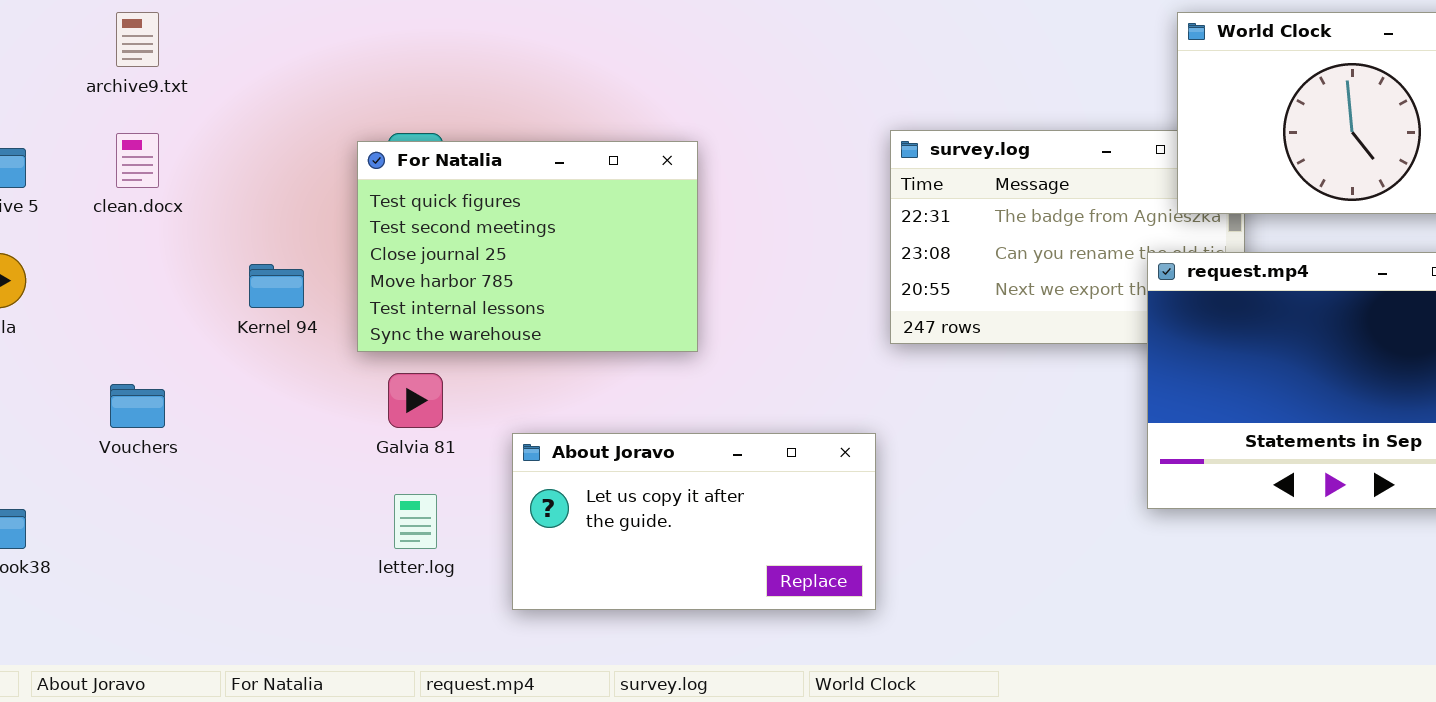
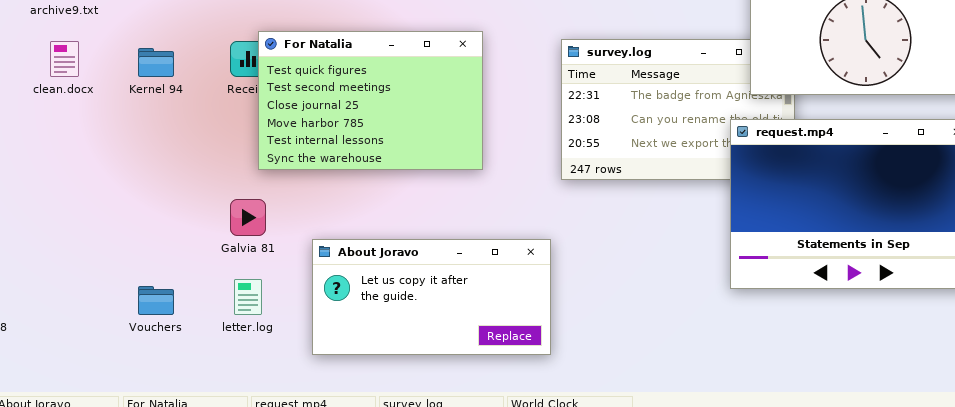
For Natalia: [357,141,698,352] -> [258,31,483,170], moved
Kernel 94: [249,264,304,308] -> [138,48,174,77], moved
Vouchers: [110,384,165,428] -> [138,286,174,315], moved

